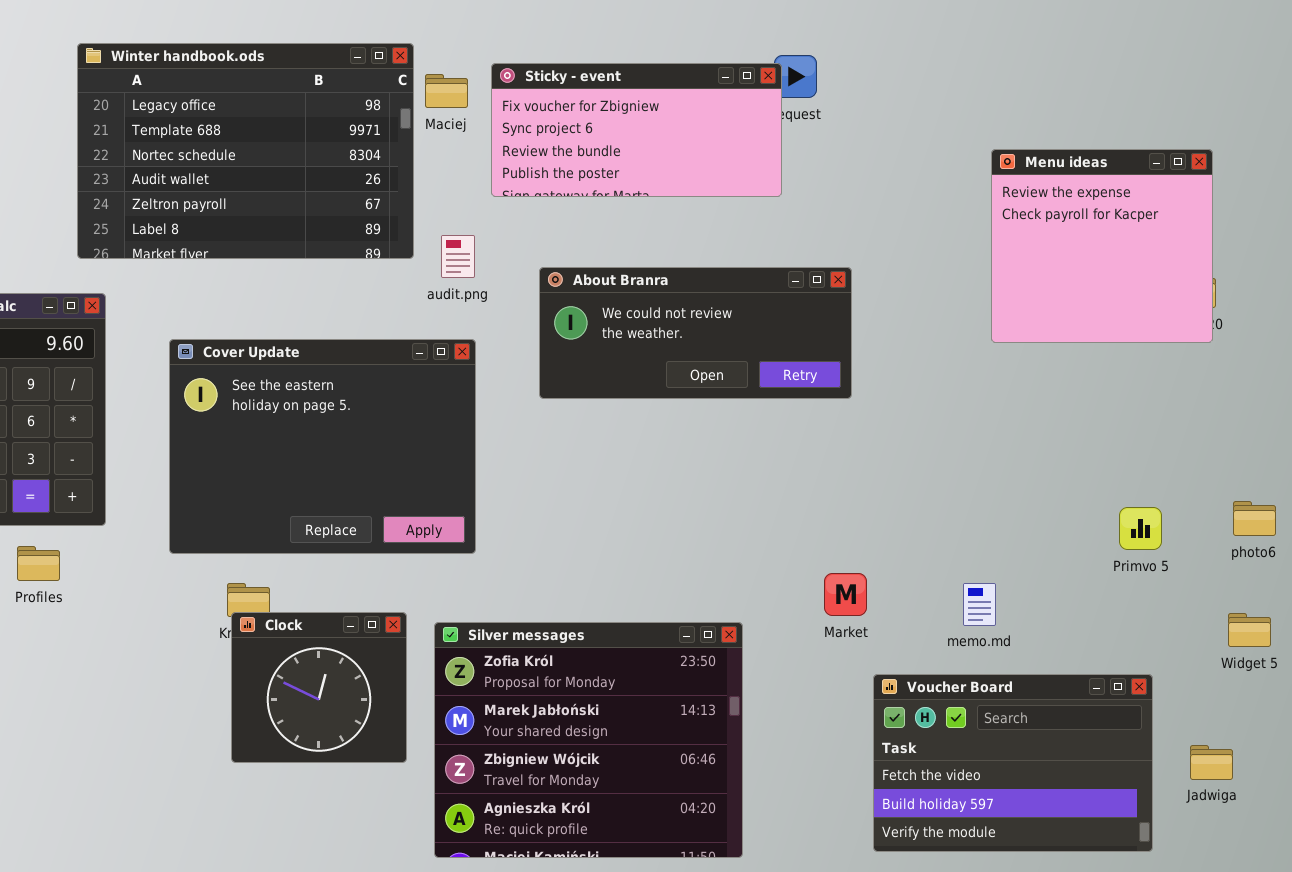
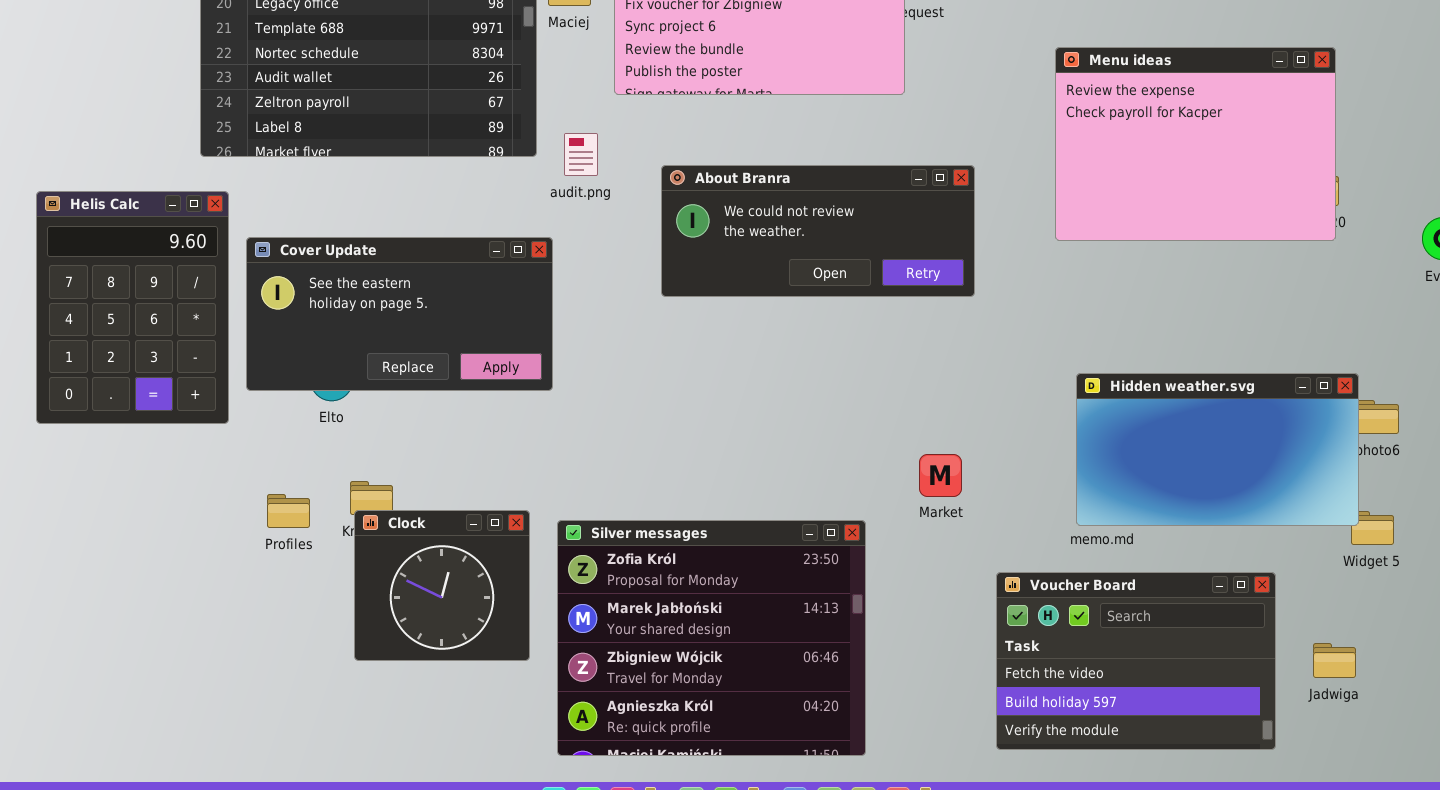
Menu ideas: [991,149,1213,343] -> [1055,47,1336,241], resized
Cover Update: [169,339,476,554] -> [246,237,553,391], moved, resized
Hidden weather.svg: none -> [1076,373,1359,526], opened
Profiles: [17,546,60,581] -> [267,494,310,528], moved
Market: [824,573,867,616] -> [919,454,962,497], moved

